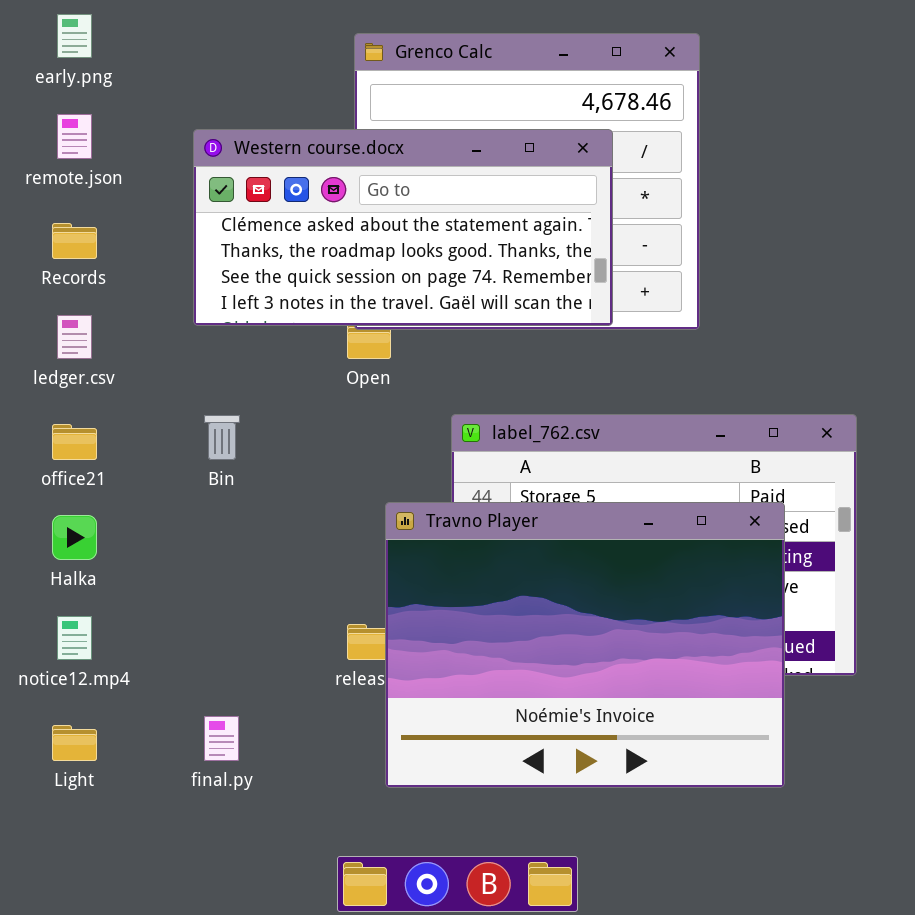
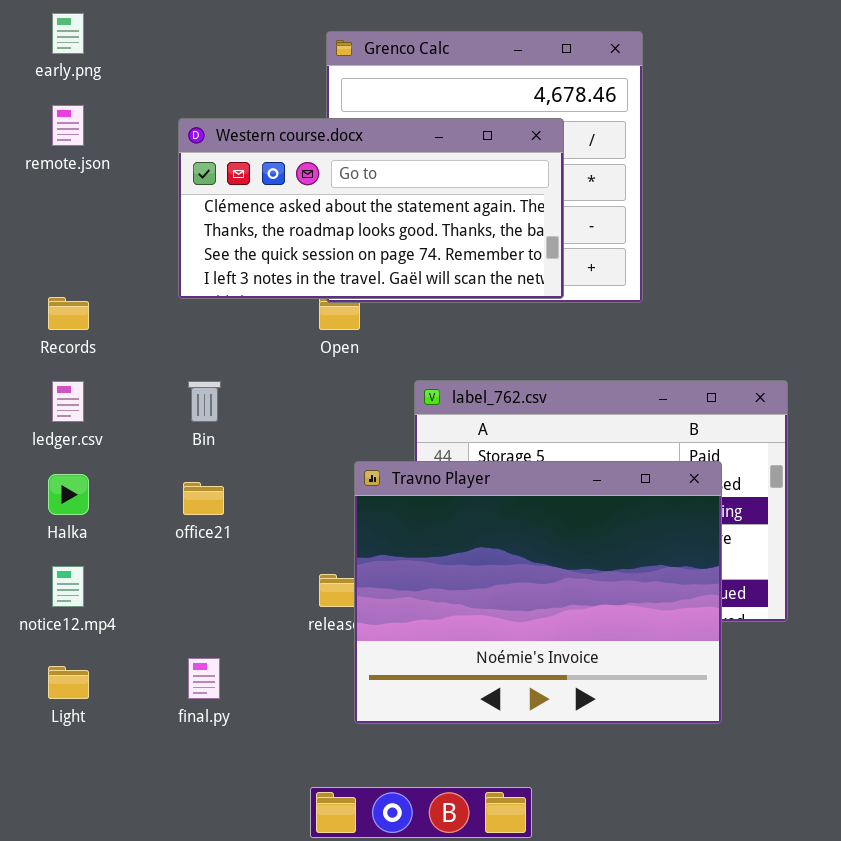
Records: [52,223,97,259] -> [48,297,89,330], moved
ledger.csv: [57,315,92,359] -> [52,381,84,422], moved
office21: [52,424,97,460] -> [183,482,224,515], moved

